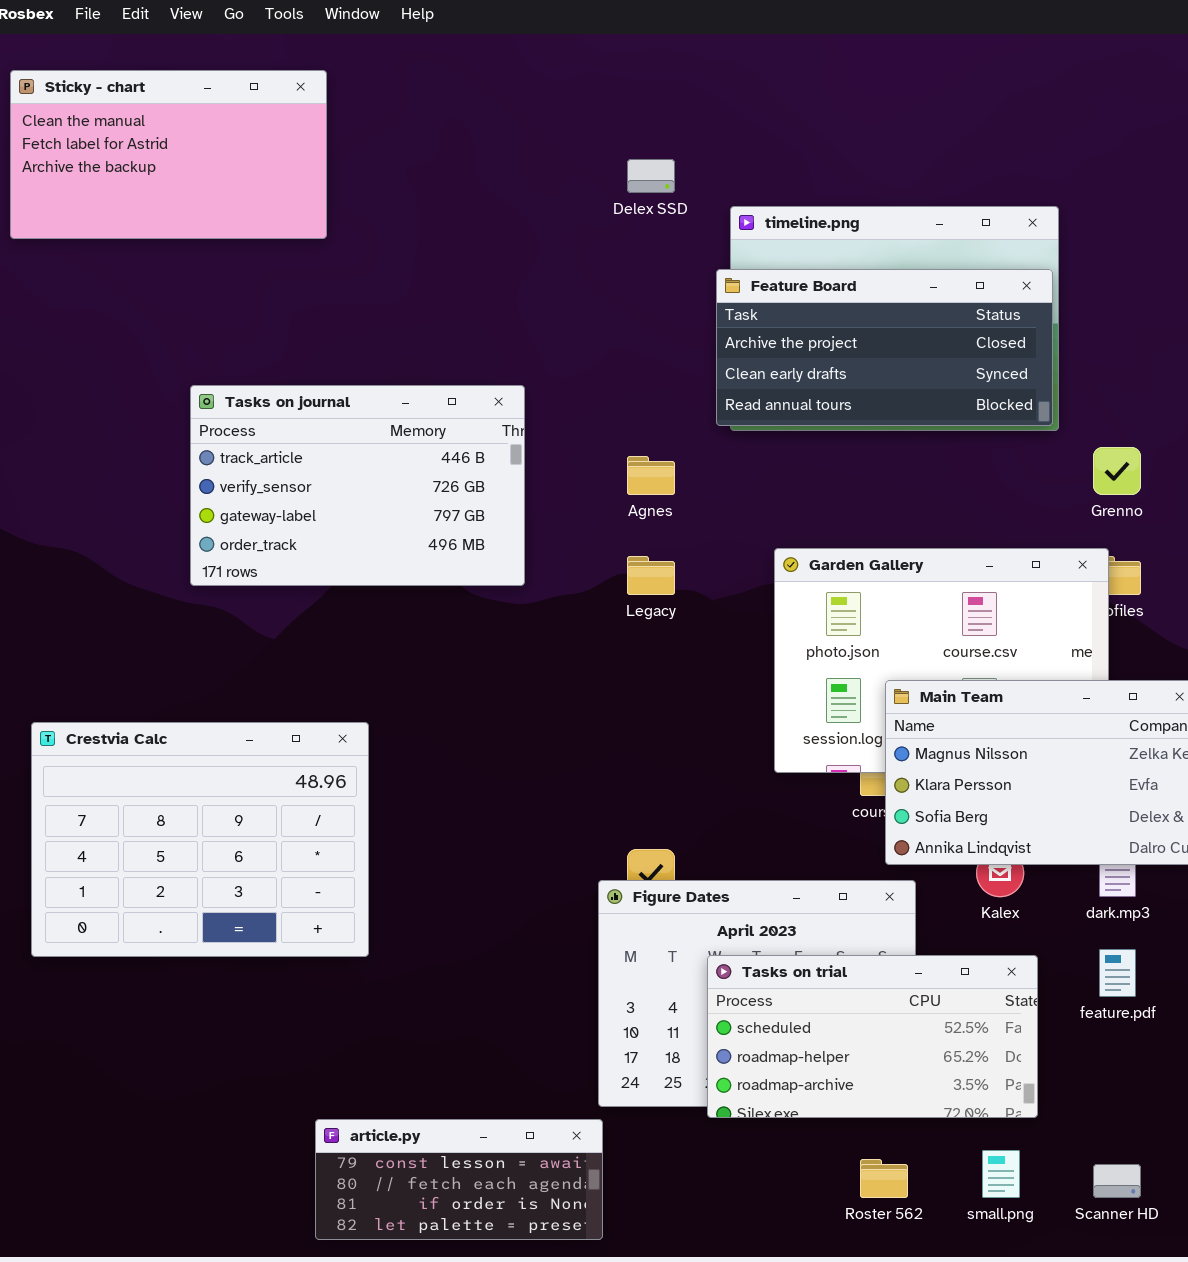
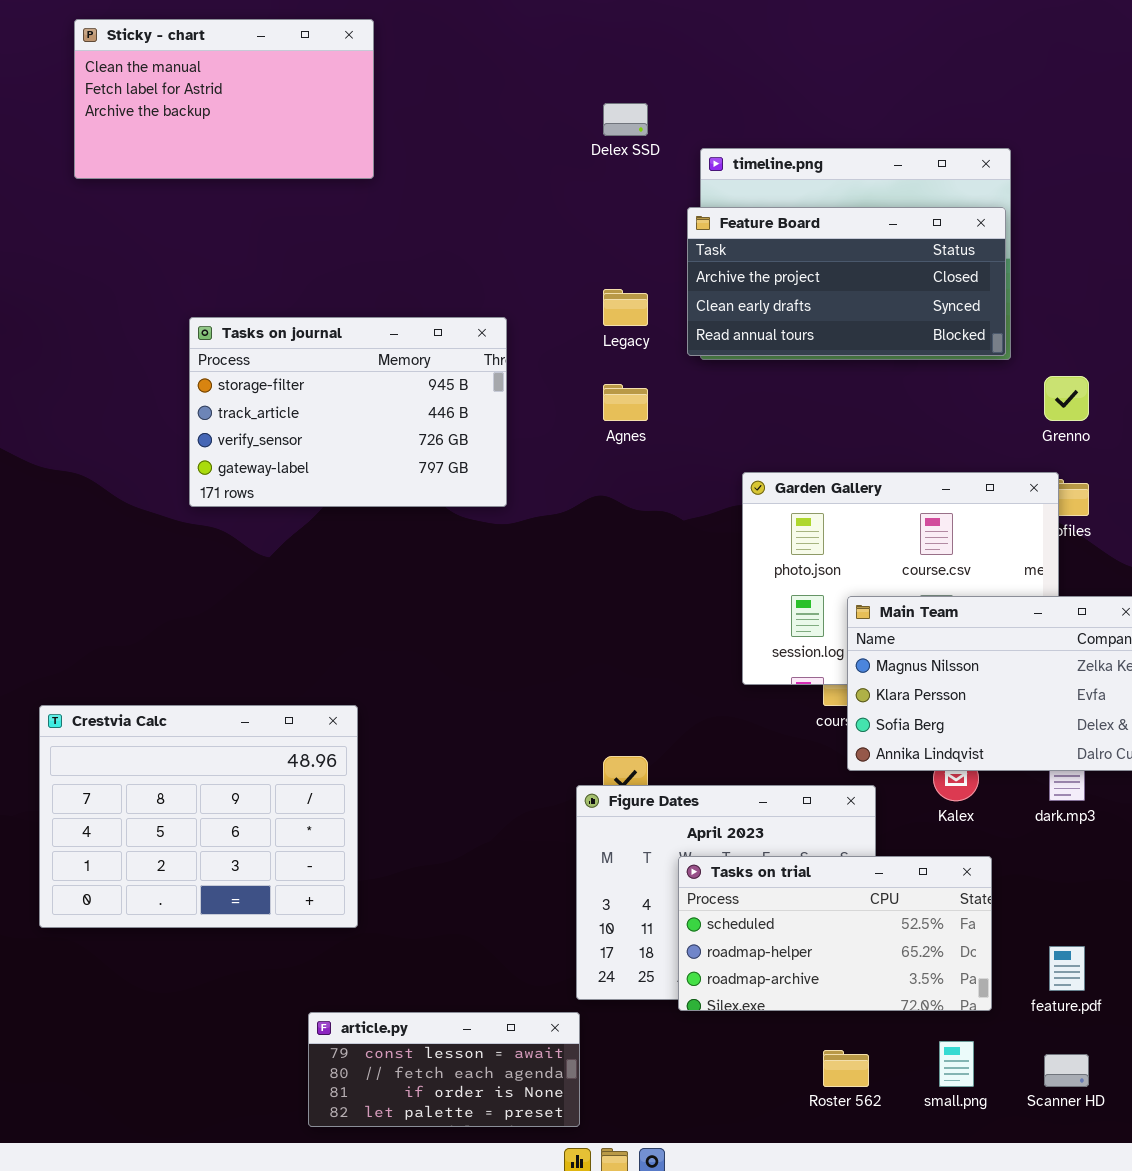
Sticky - chart: [10,70,327,239] -> [74,19,374,179], moved
Tasks on journal: [190,385,525,586] -> [189,317,507,507], scrolled up 1 row
Legacy: [627,556,675,595] -> [603,289,648,326], moved
Crestvia Calc: [31,722,369,957] -> [39,705,358,928], moved
feature.pdf: [1099,949,1136,997] -> [1049,946,1085,991], moved

